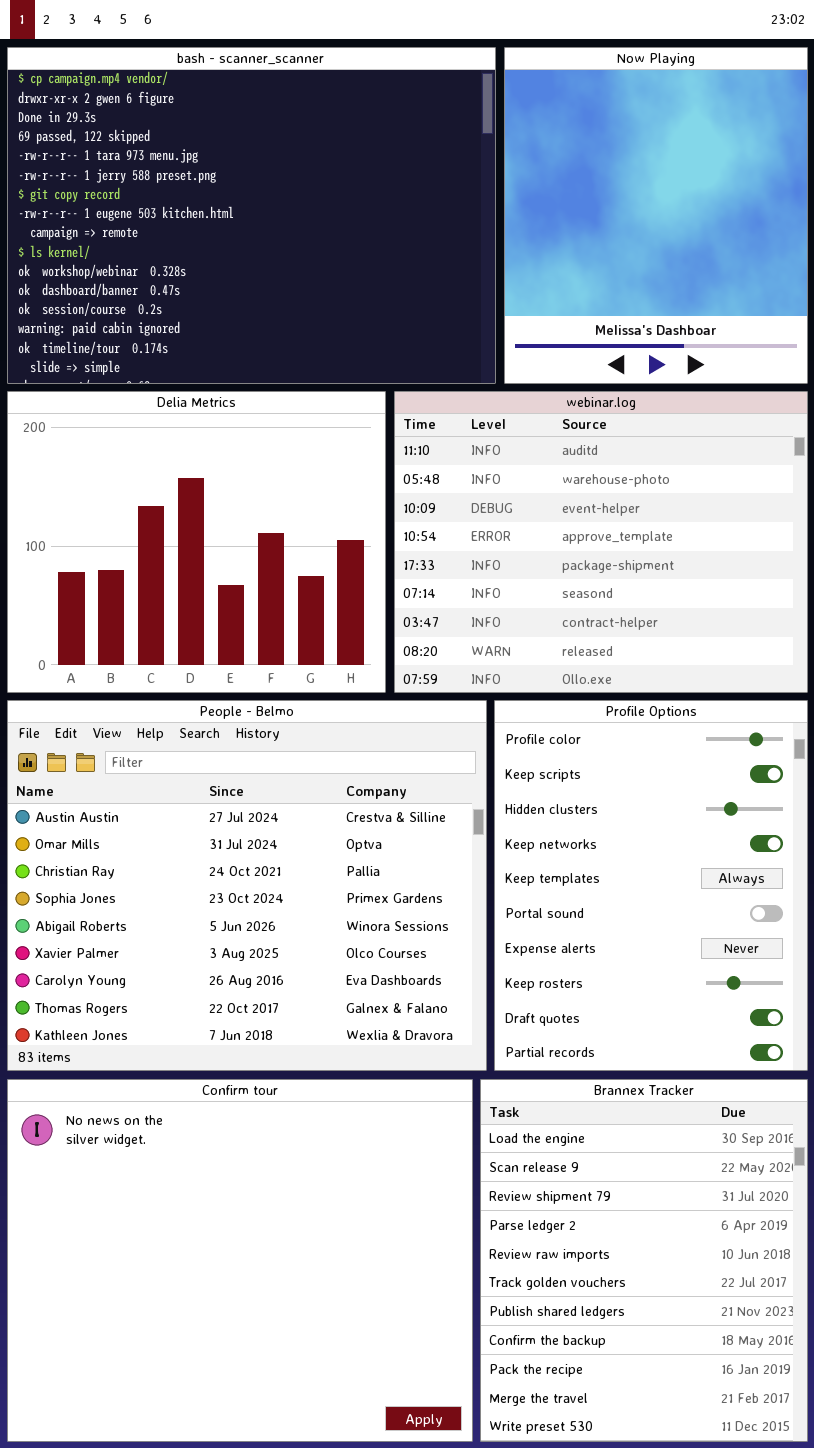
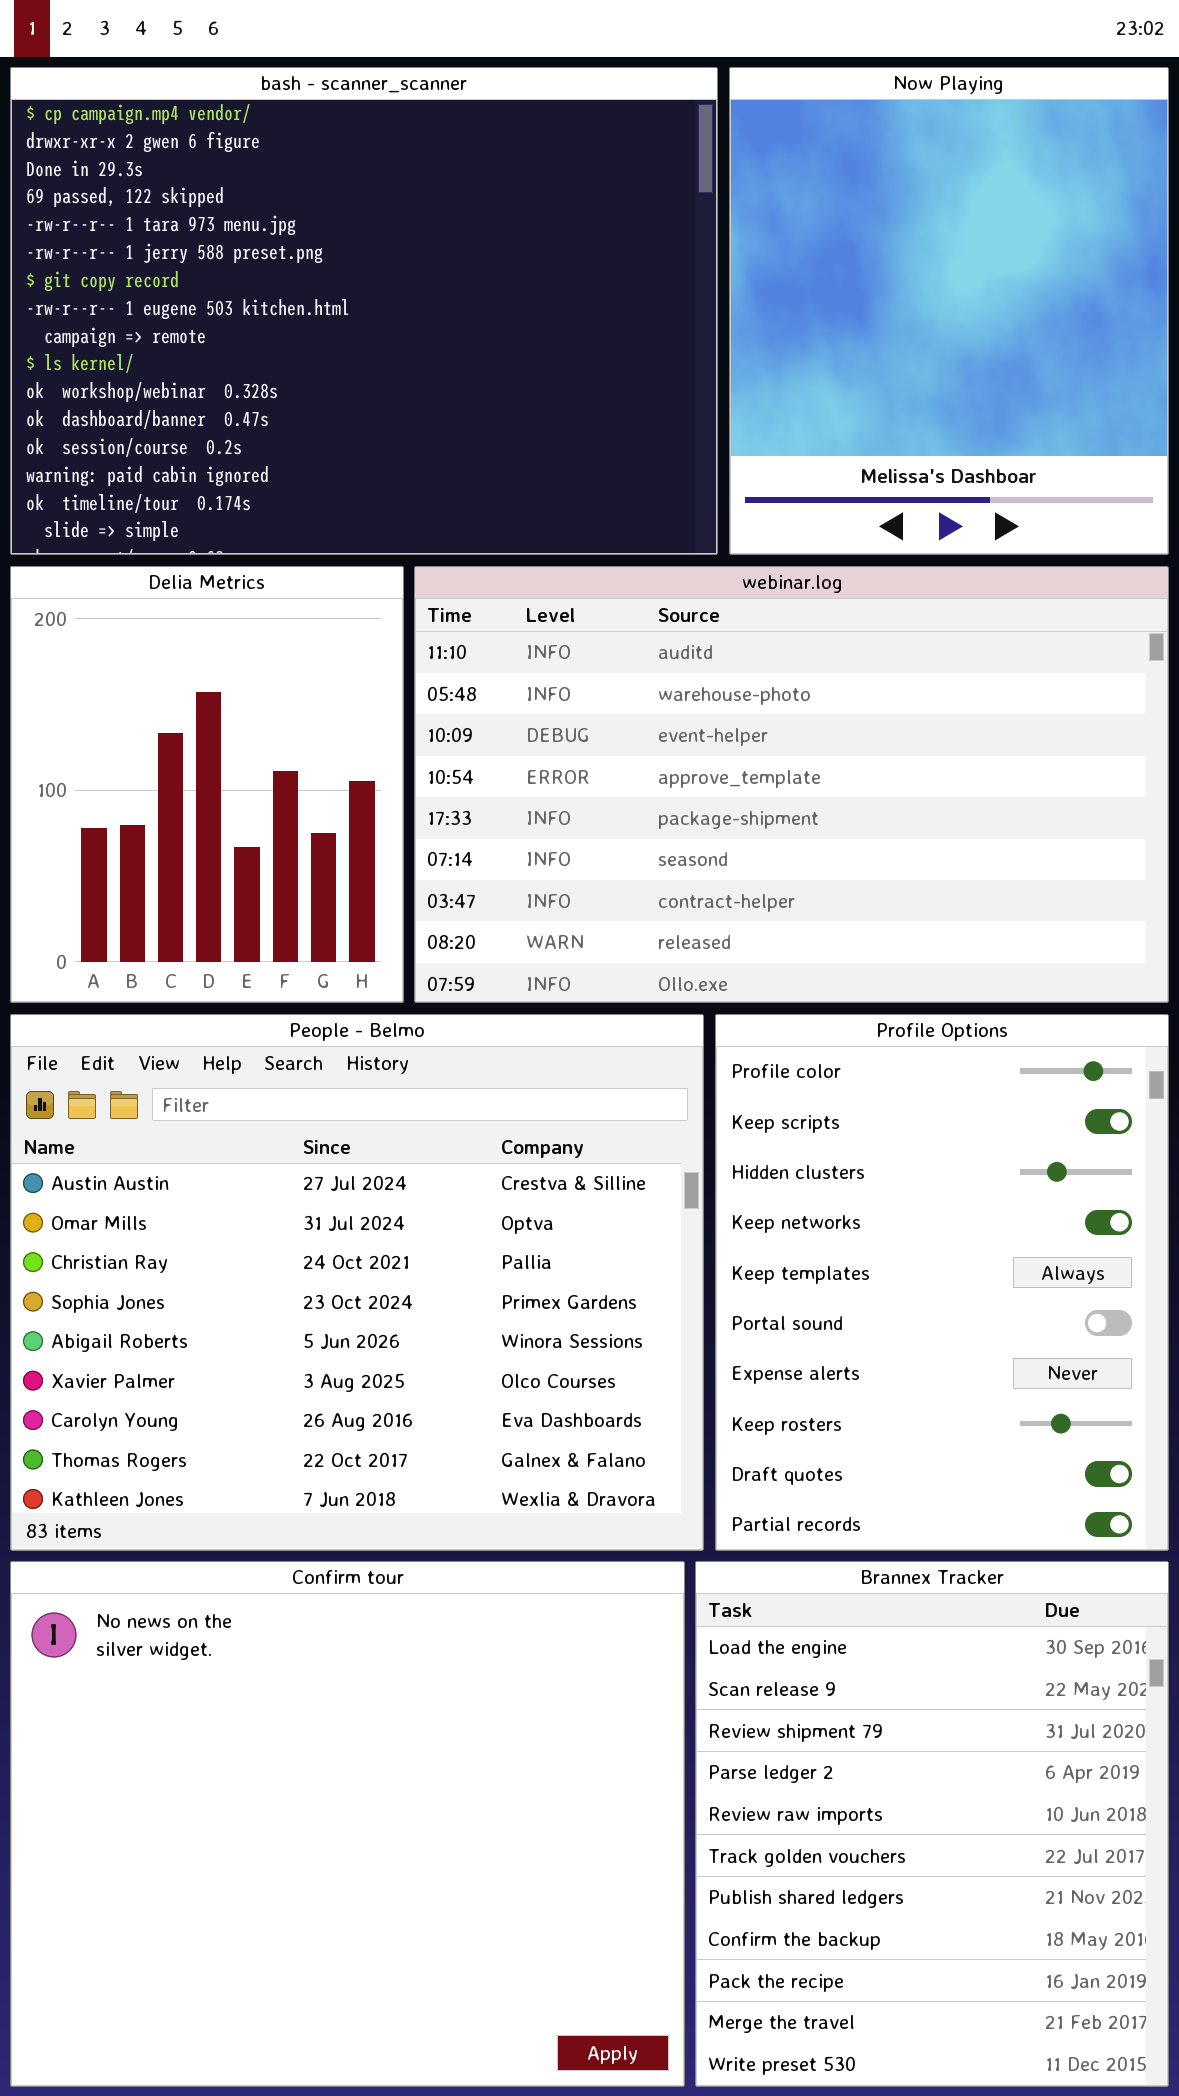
Delia Metrics: [7,391,386,693] -> [10,566,404,1003], resized
webinar.log: [394,391,808,693] -> [414,566,1169,1003], resized

